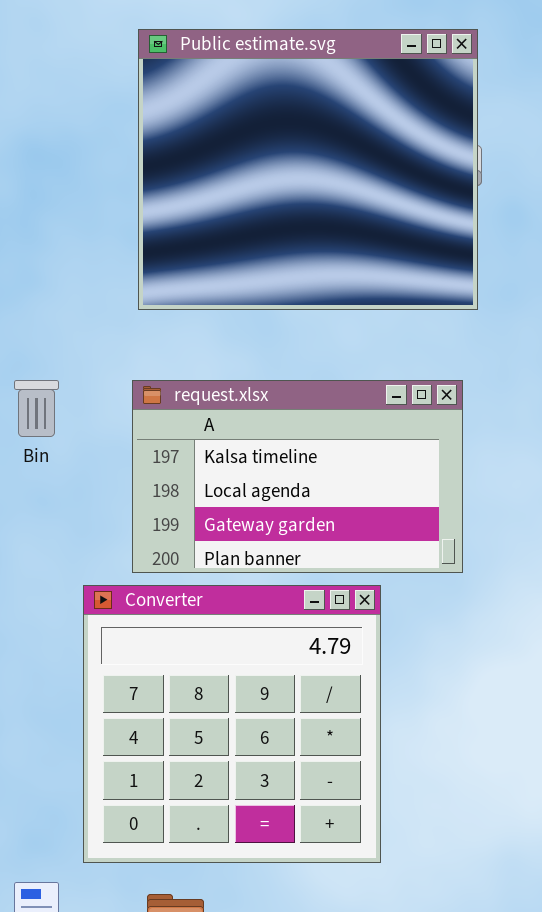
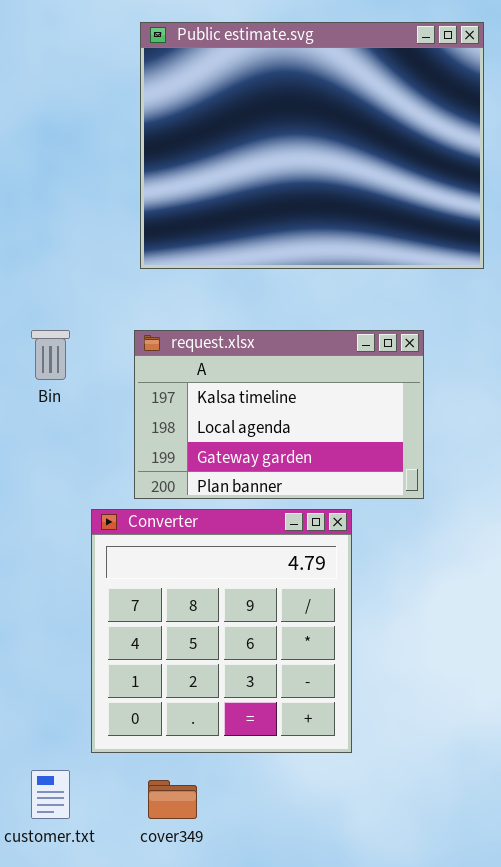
Public estimate.svg: [138,29,478,310] -> [140,22,484,269], resized

